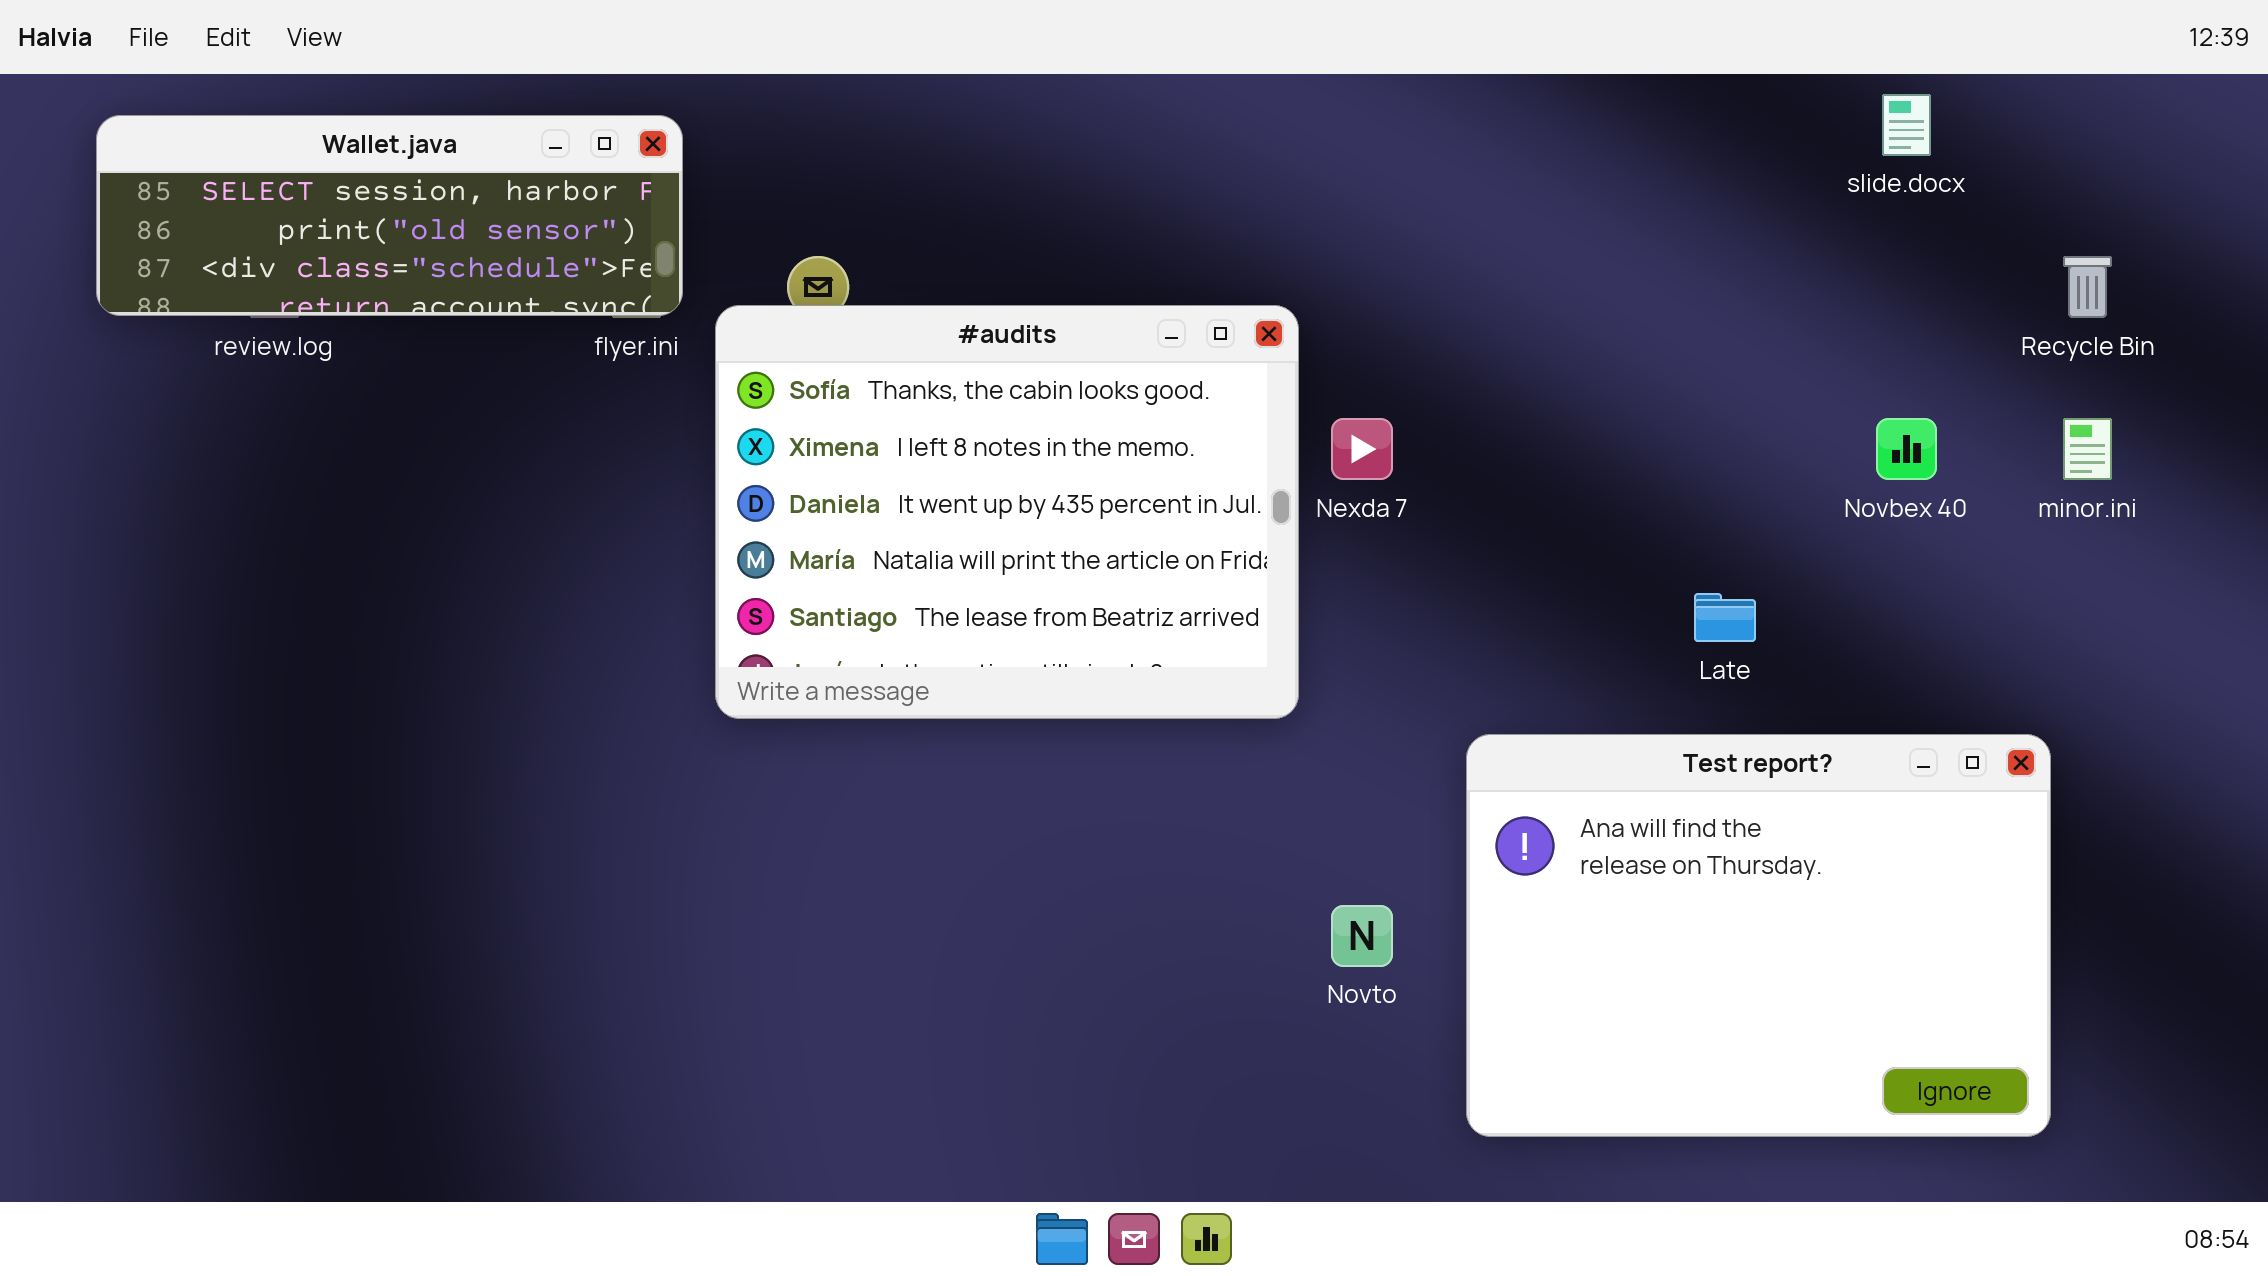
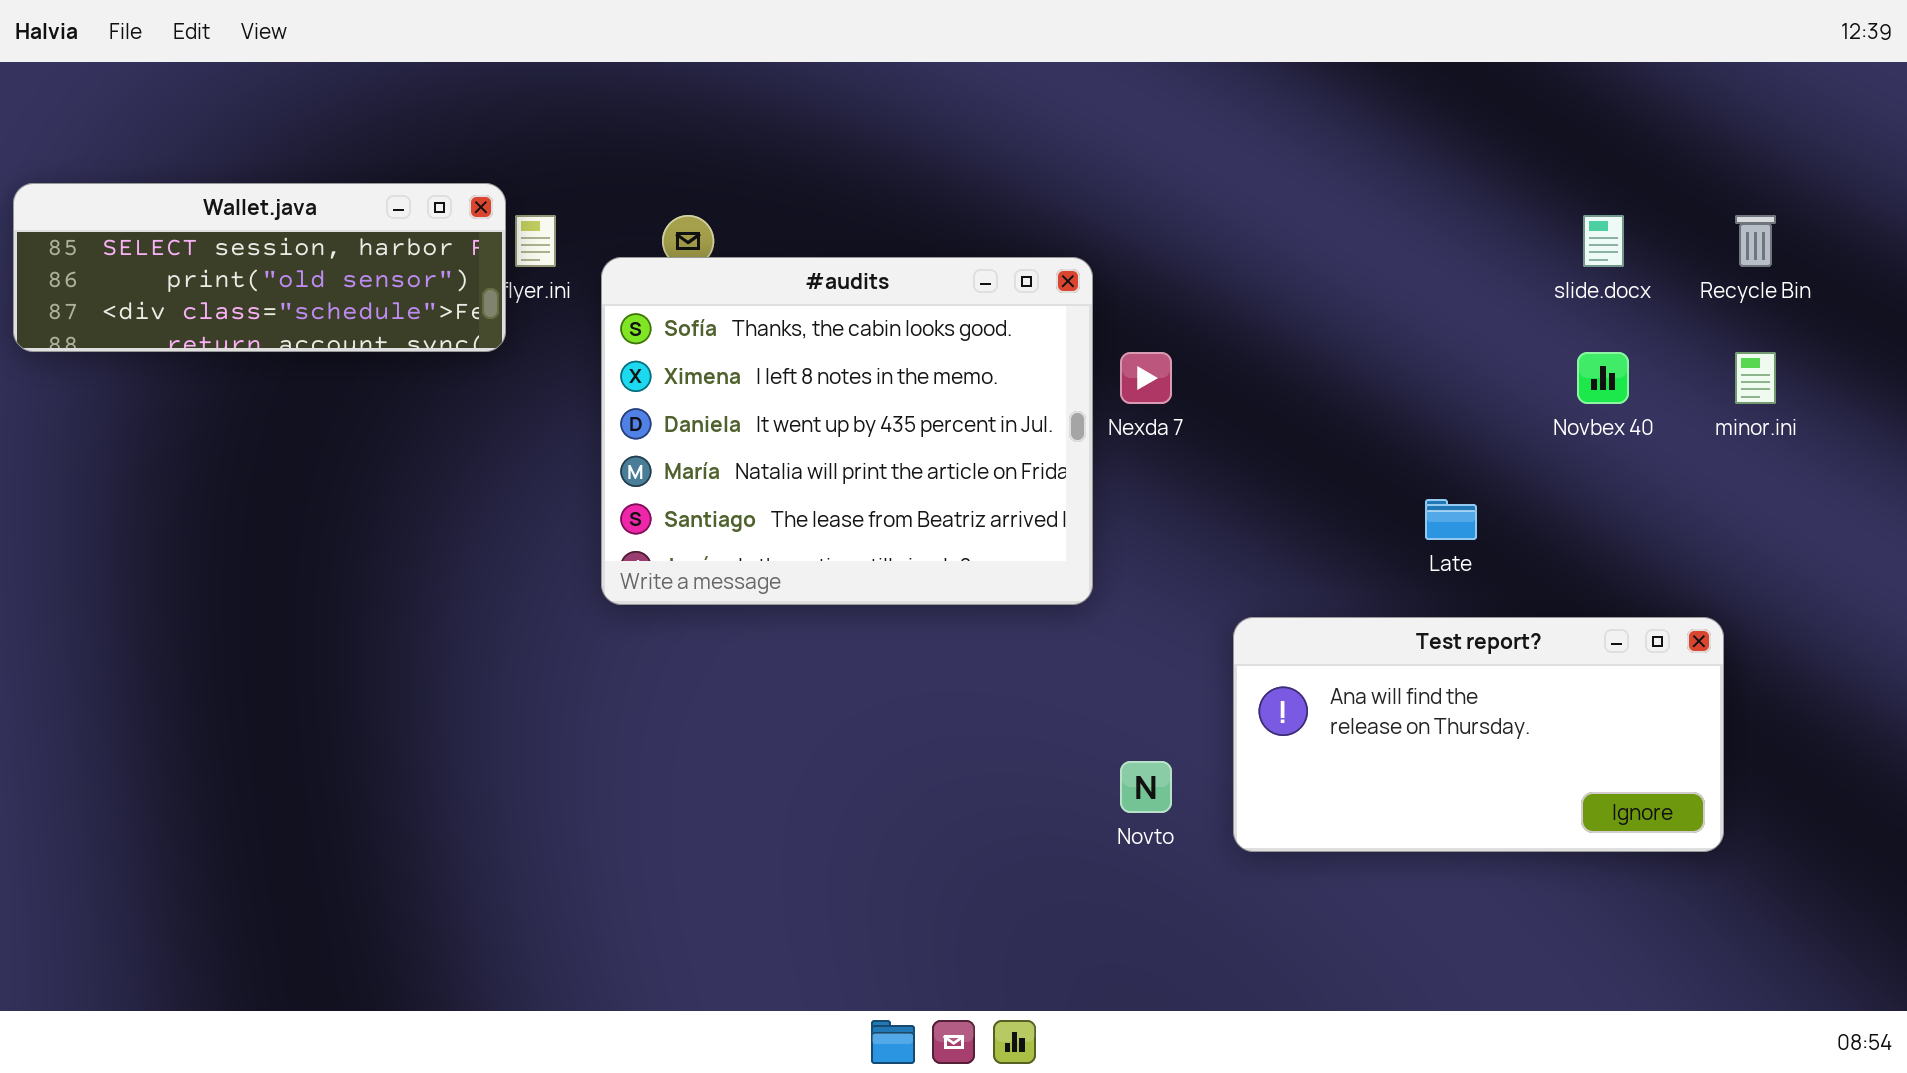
slide.docx: [1882,94,1931,156] -> [1583,215,1624,267], moved
Wallet.java: [96,115,683,316] -> [13,183,506,352], moved
Test report?: [1466,734,2051,1137] -> [1233,617,1724,852], resized

